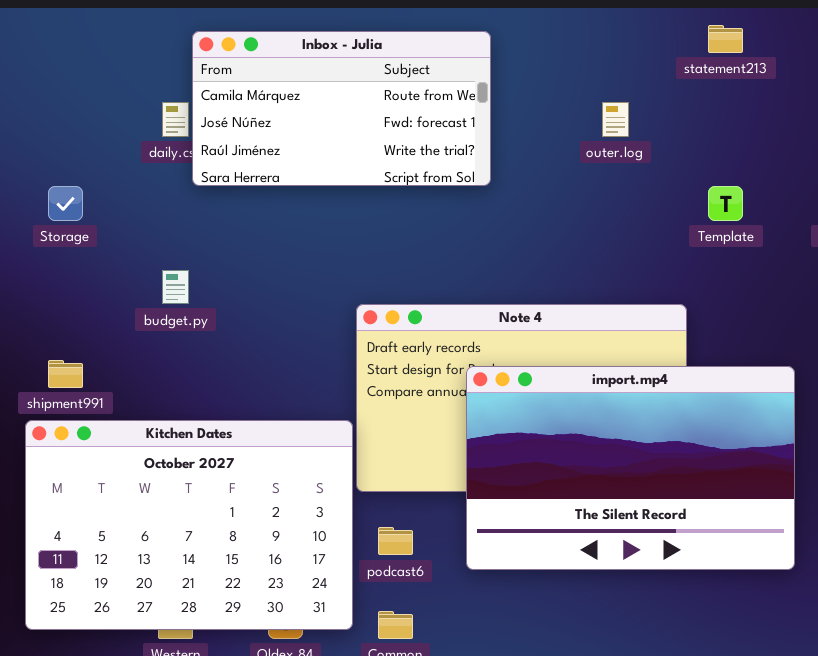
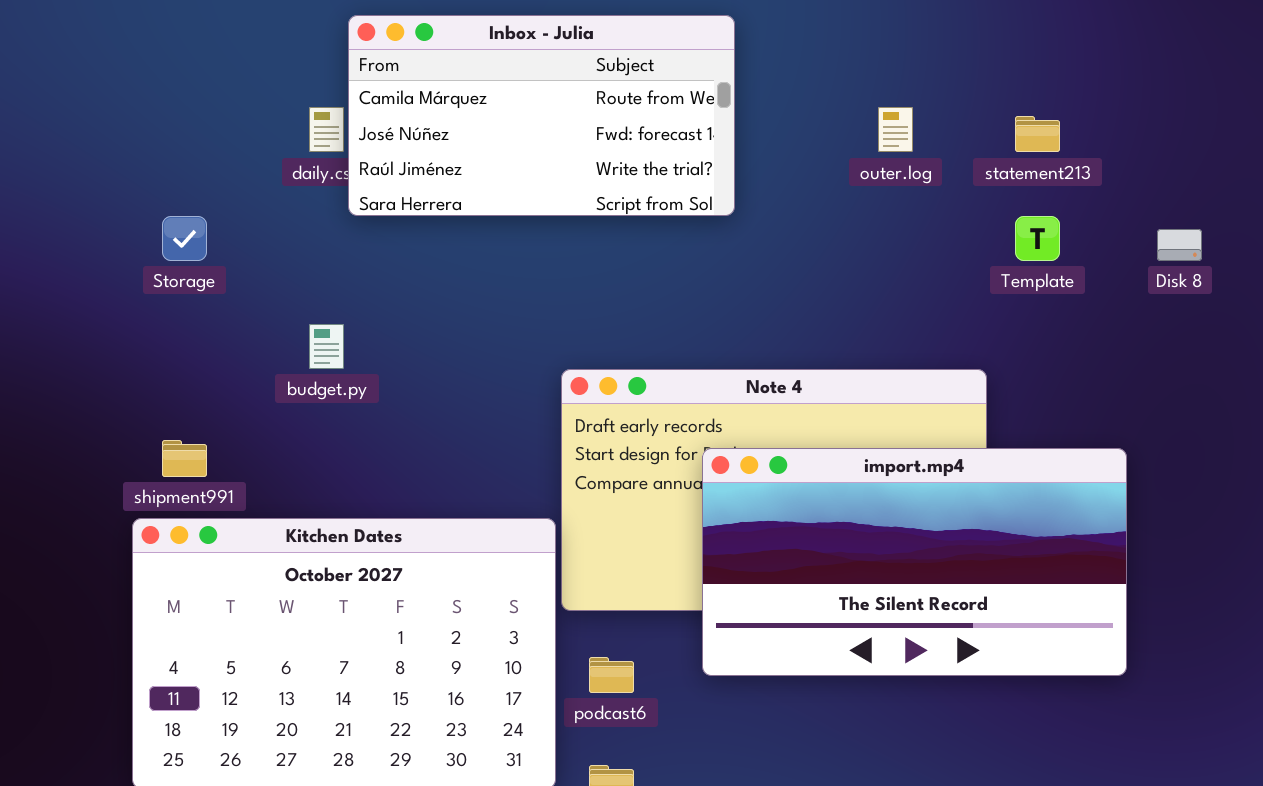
statement213: [708,25,743,53] -> [1015,116,1060,152], moved
import.mp4: [466,366,795,570] -> [702,448,1127,676], resized

